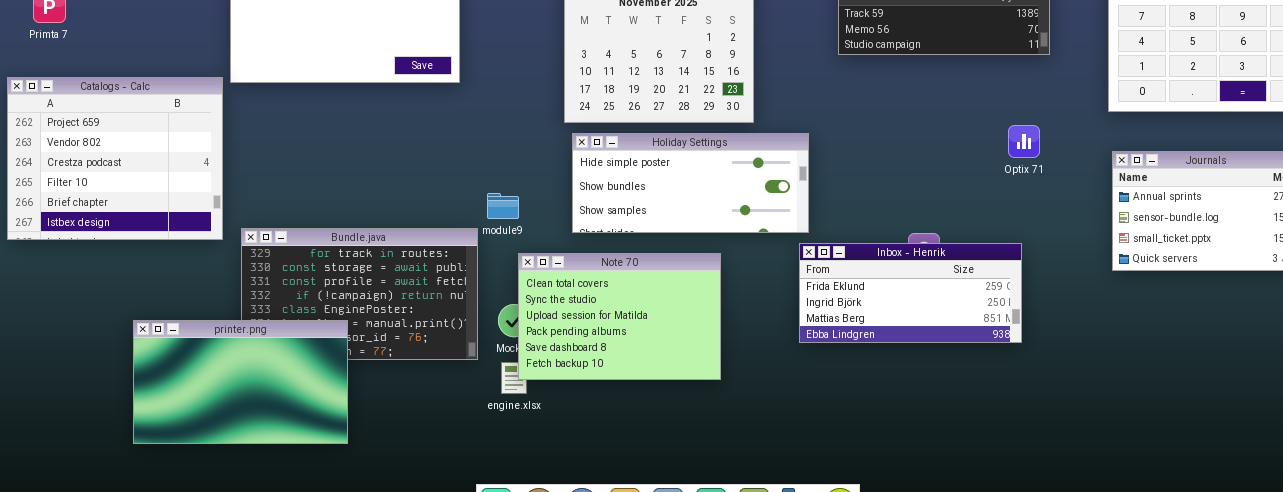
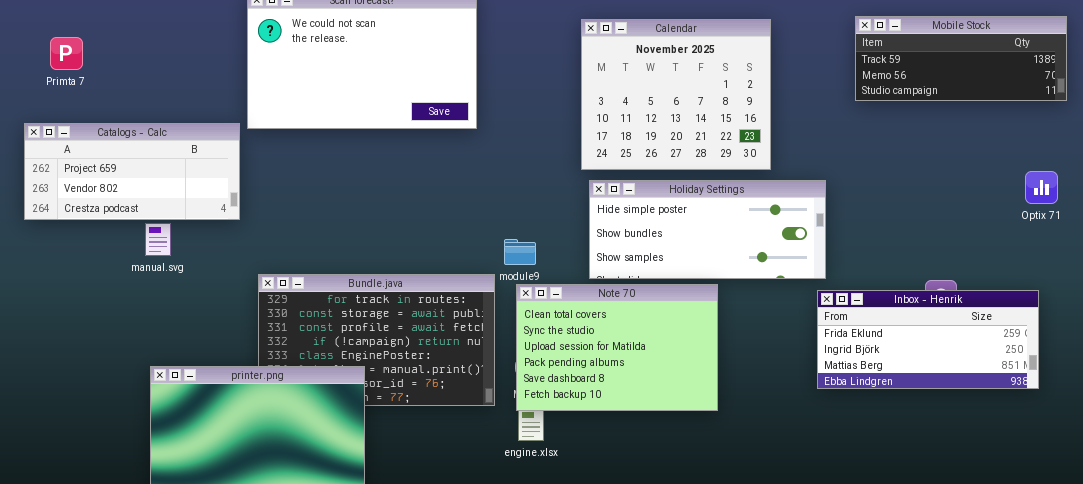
Catalogs - Calc: [7,77,223,240] -> [24,123,240,220], resized
Note 70: [518,253,721,380] -> [516,284,718,411], moved

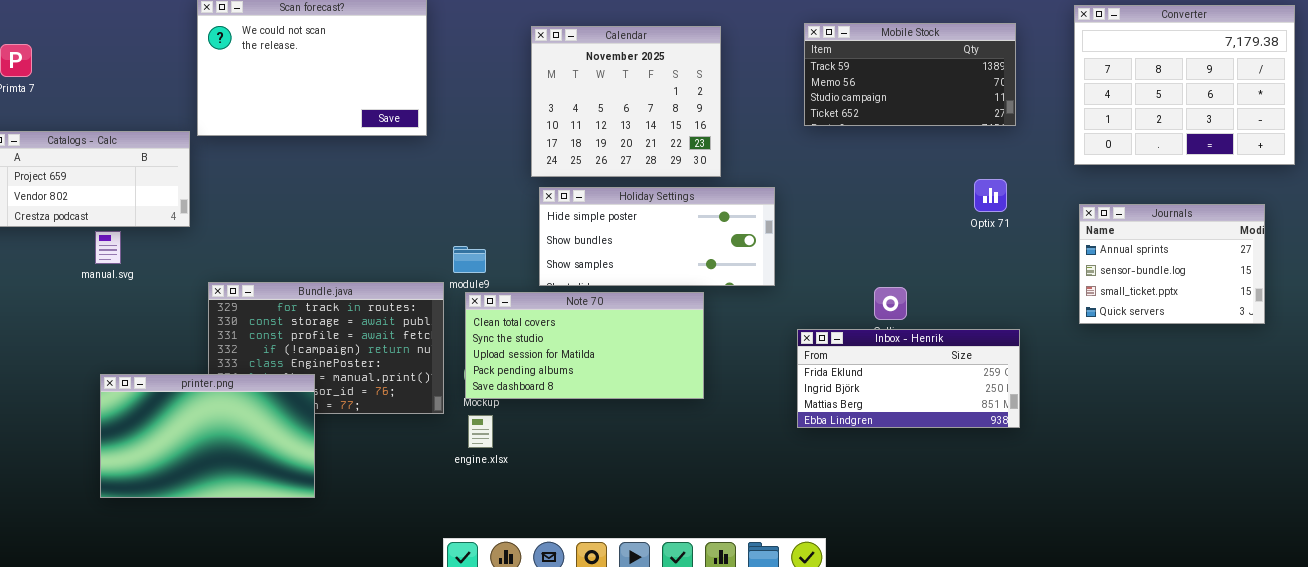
Mobile Stock: [855,16,1067,101] -> [804,23,1016,126], resized
Note 70: [516,284,718,411] -> [465,292,704,399], resized
Inbox - Henrik: [817,290,1039,389] -> [797,329,1020,428], moved

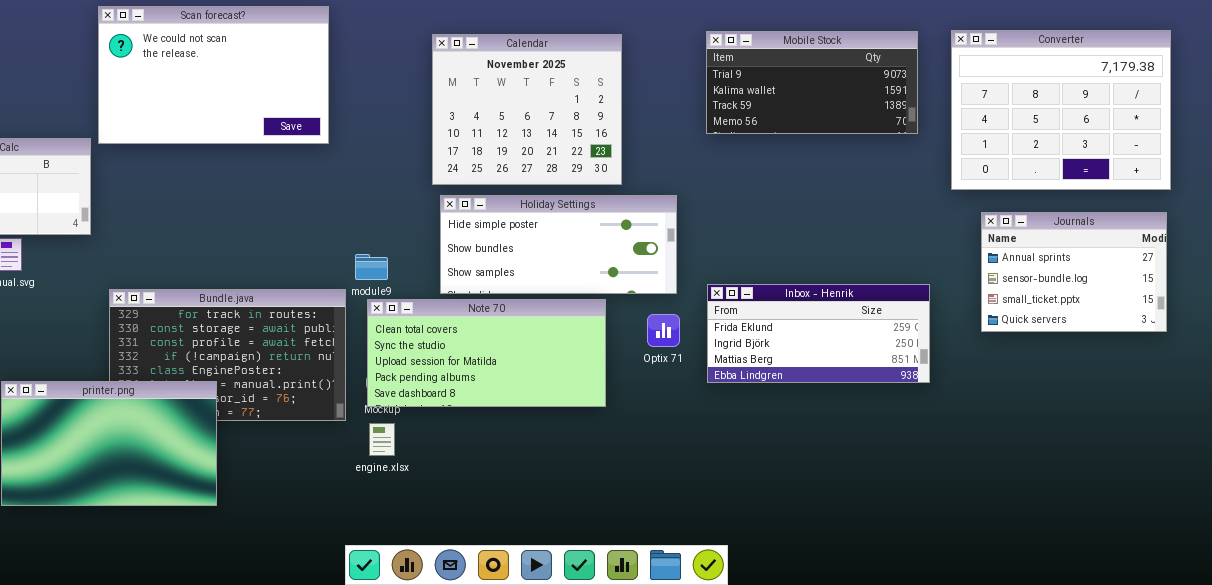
Converter: [1074,5,1295,165] -> [951,30,1171,190], moved
Mobile Stock: [804,23,1016,126] -> [706,31,918,134], scrolled up 2 rows
Optix 71: [974,179,1007,212] -> [647,314,680,347], moved
Inbox - Henrik: [797,329,1020,428] -> [707,284,930,383], moved

